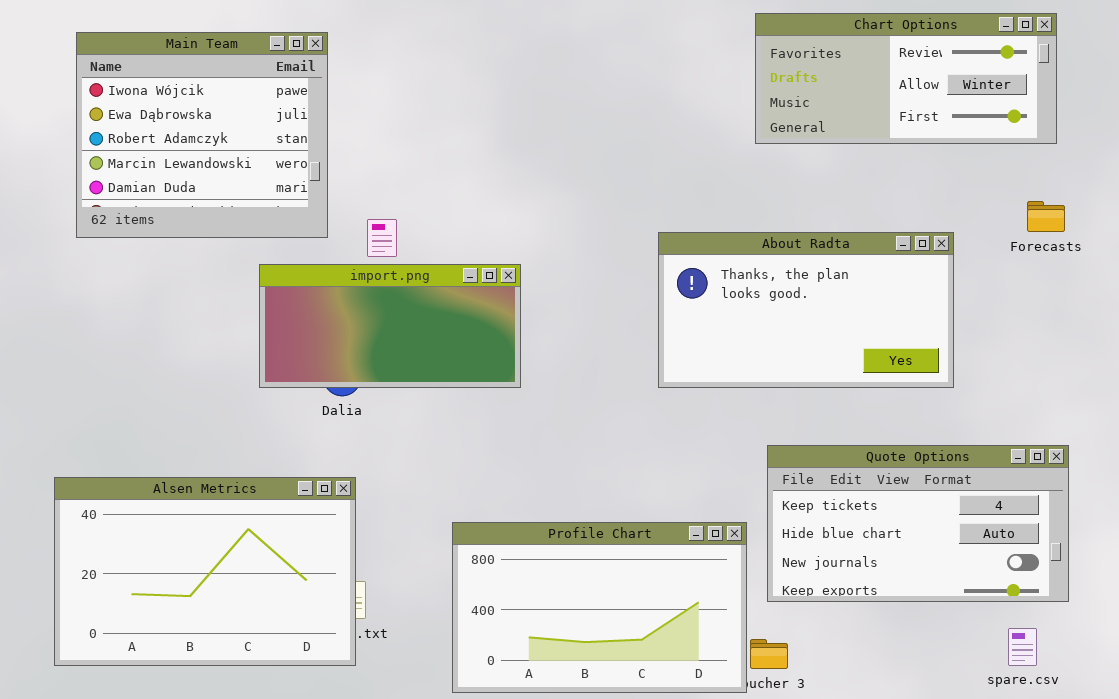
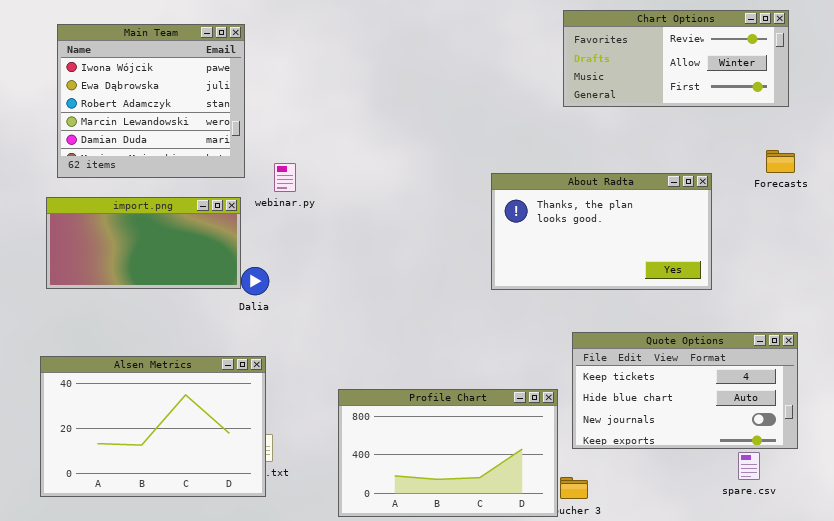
import.png: [259,264,521,388] -> [46,197,241,289], moved
spare.csv: [1008,628,1037,666] -> [738,452,760,480], moved

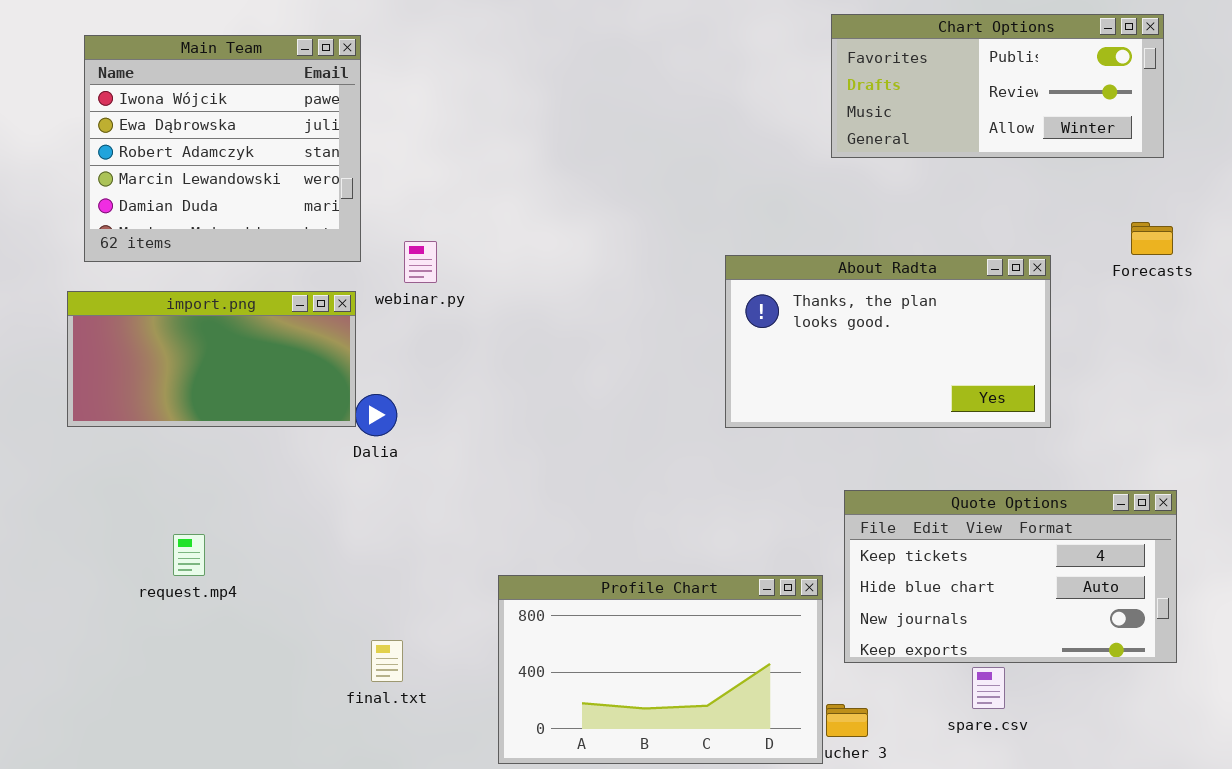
Chart Options: [563,10,789,107] -> [831,14,1164,158], scrolled up 1 row
Alsen Metrics: [40,356,266,497] -> none, closed
spare.csv: [738,452,760,480] -> [972,667,1005,709], moved

